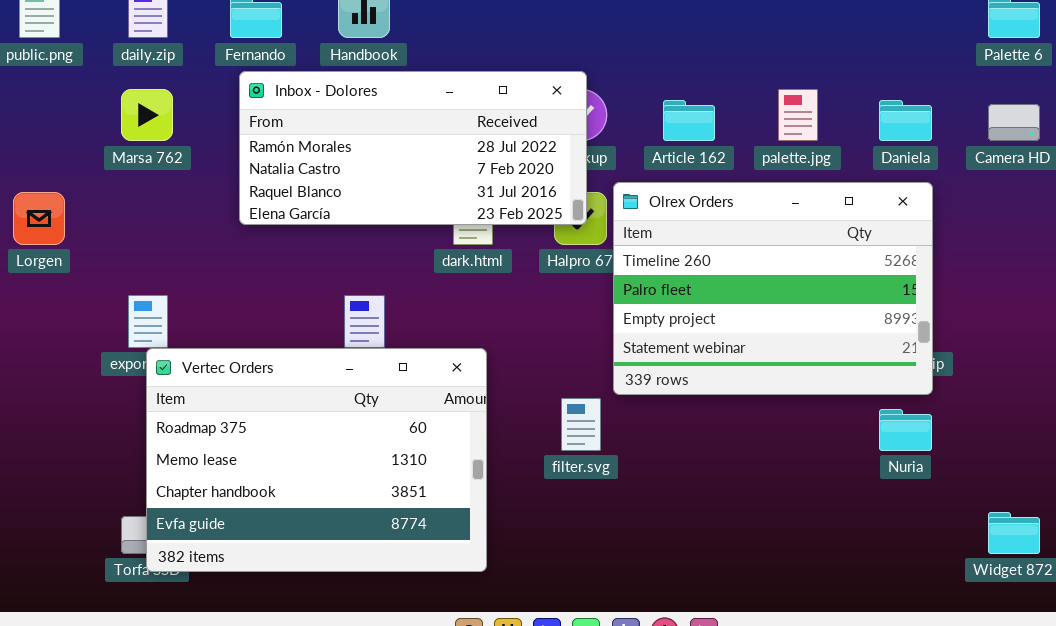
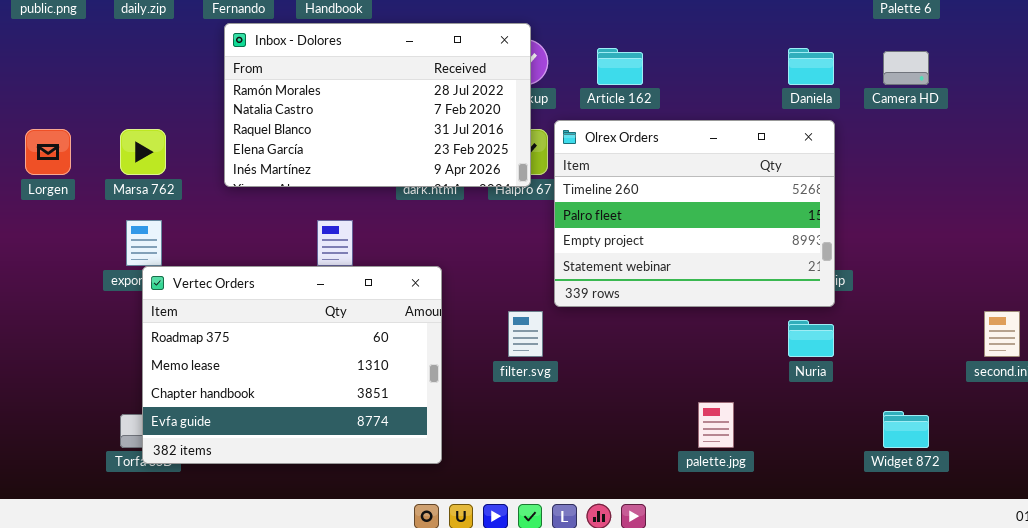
Inbox - Dolores: [239,71,587,225] -> [224,23,531,187], resized
Marsa 762: [121,89,173,141] -> [120,129,166,175], moved
palette.jpg: [778,89,818,141] -> [698,402,734,448], moved

